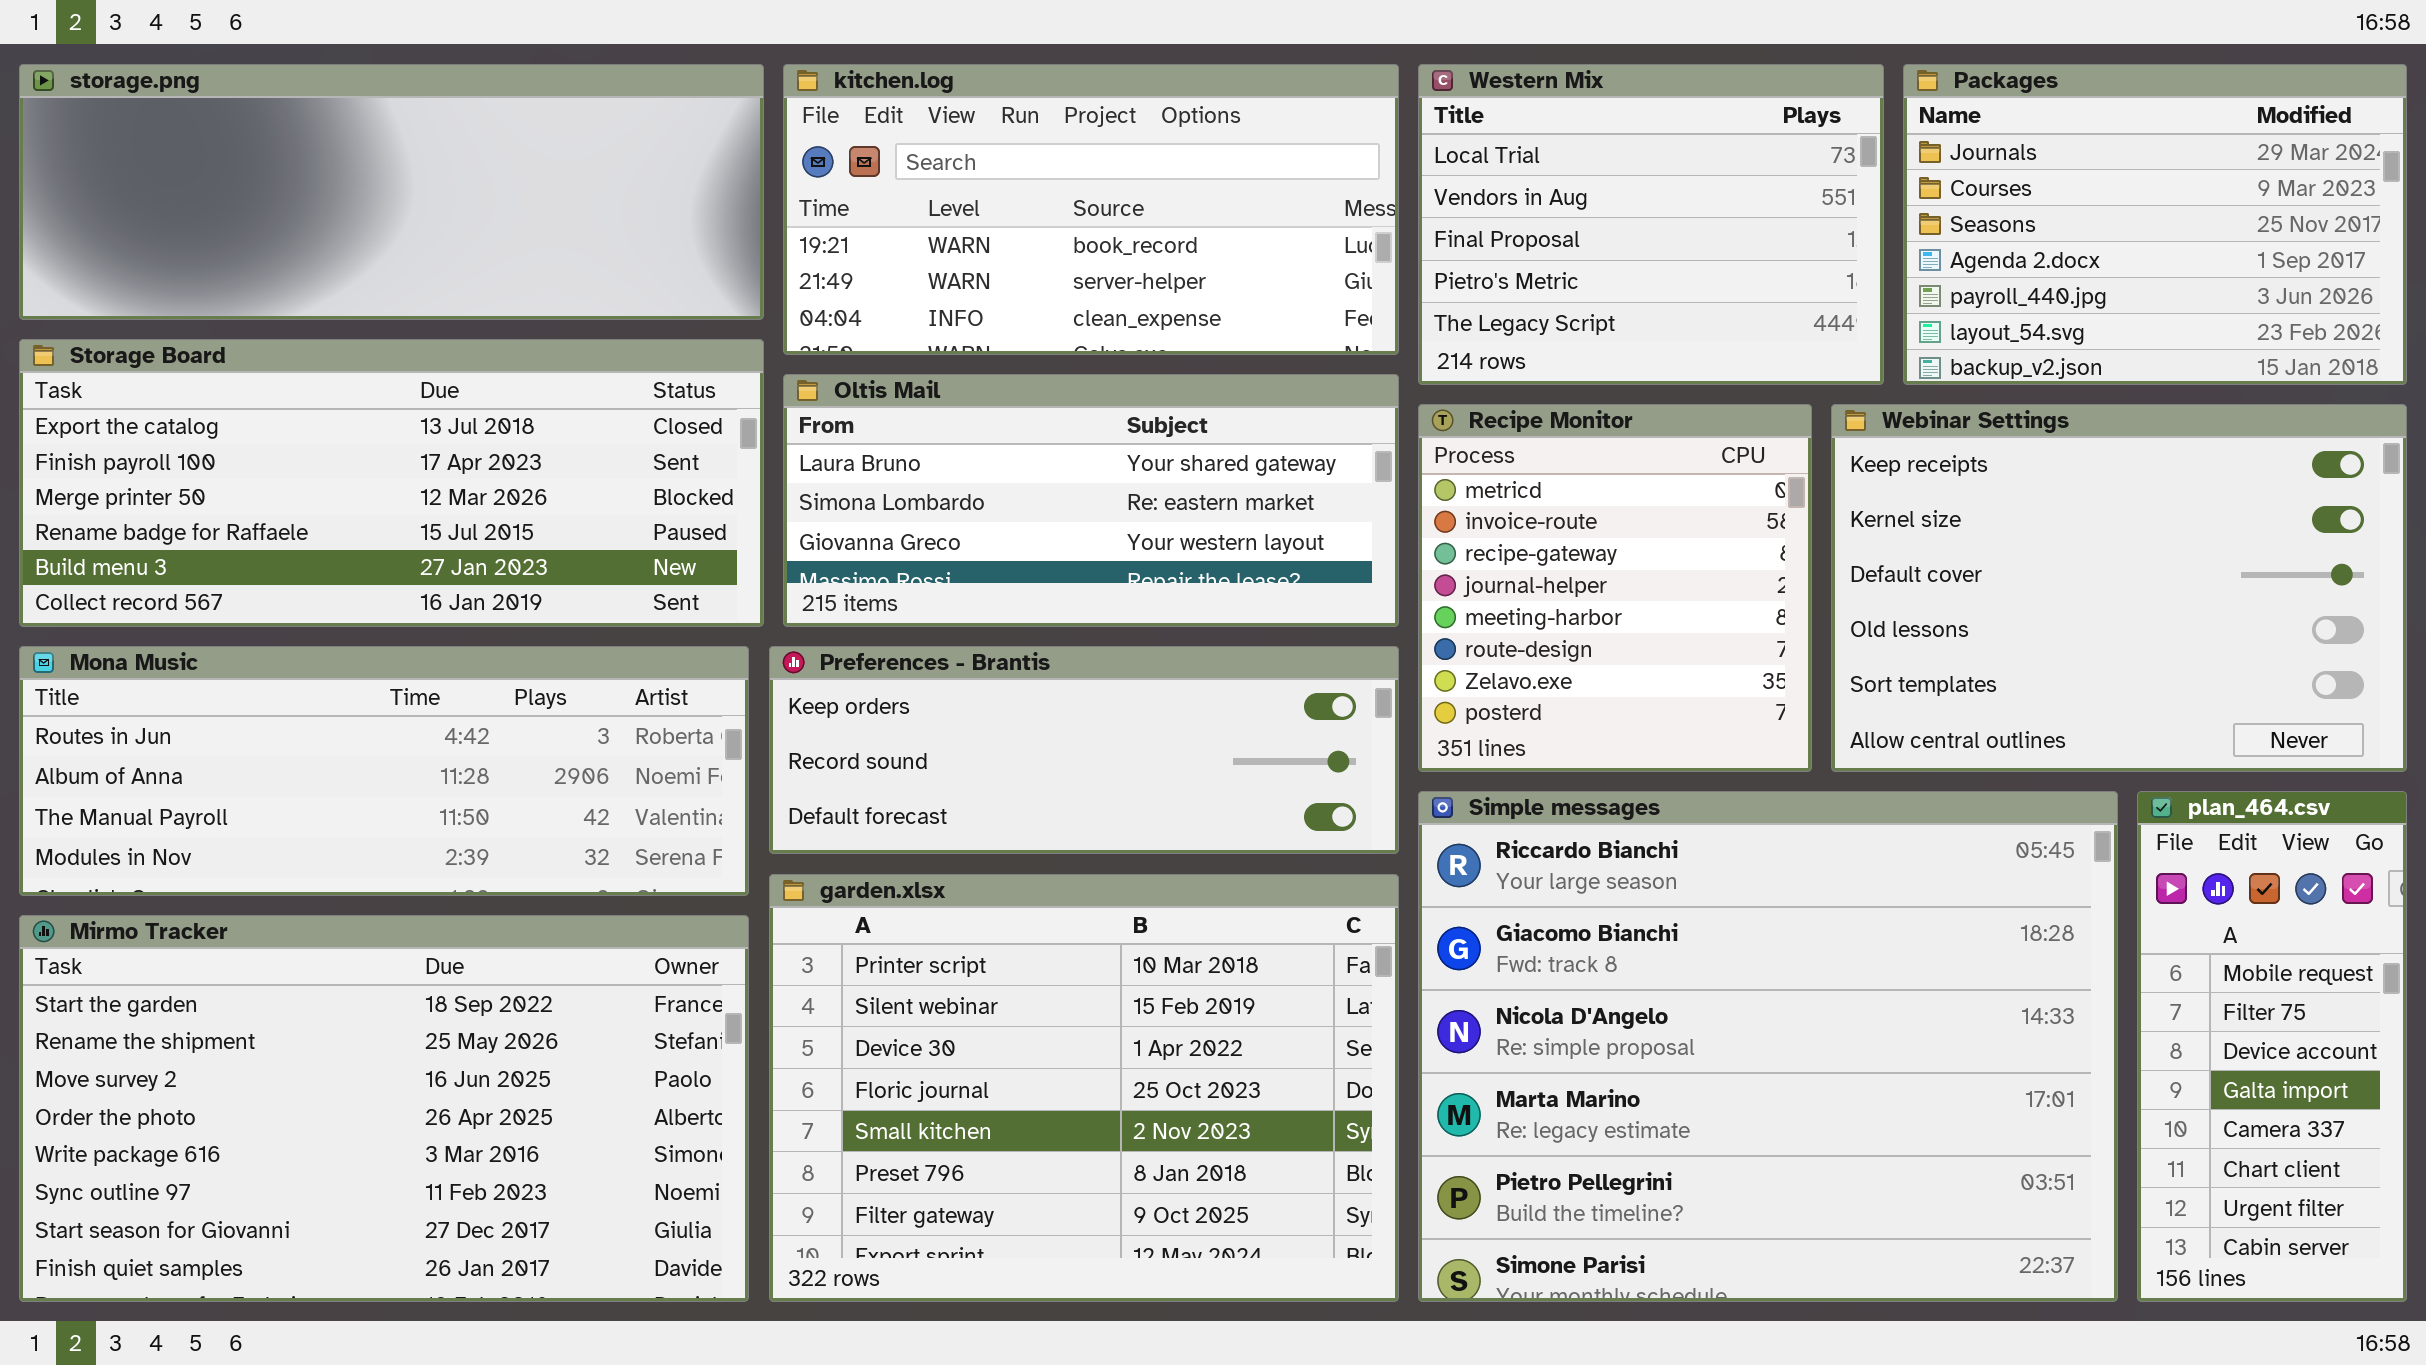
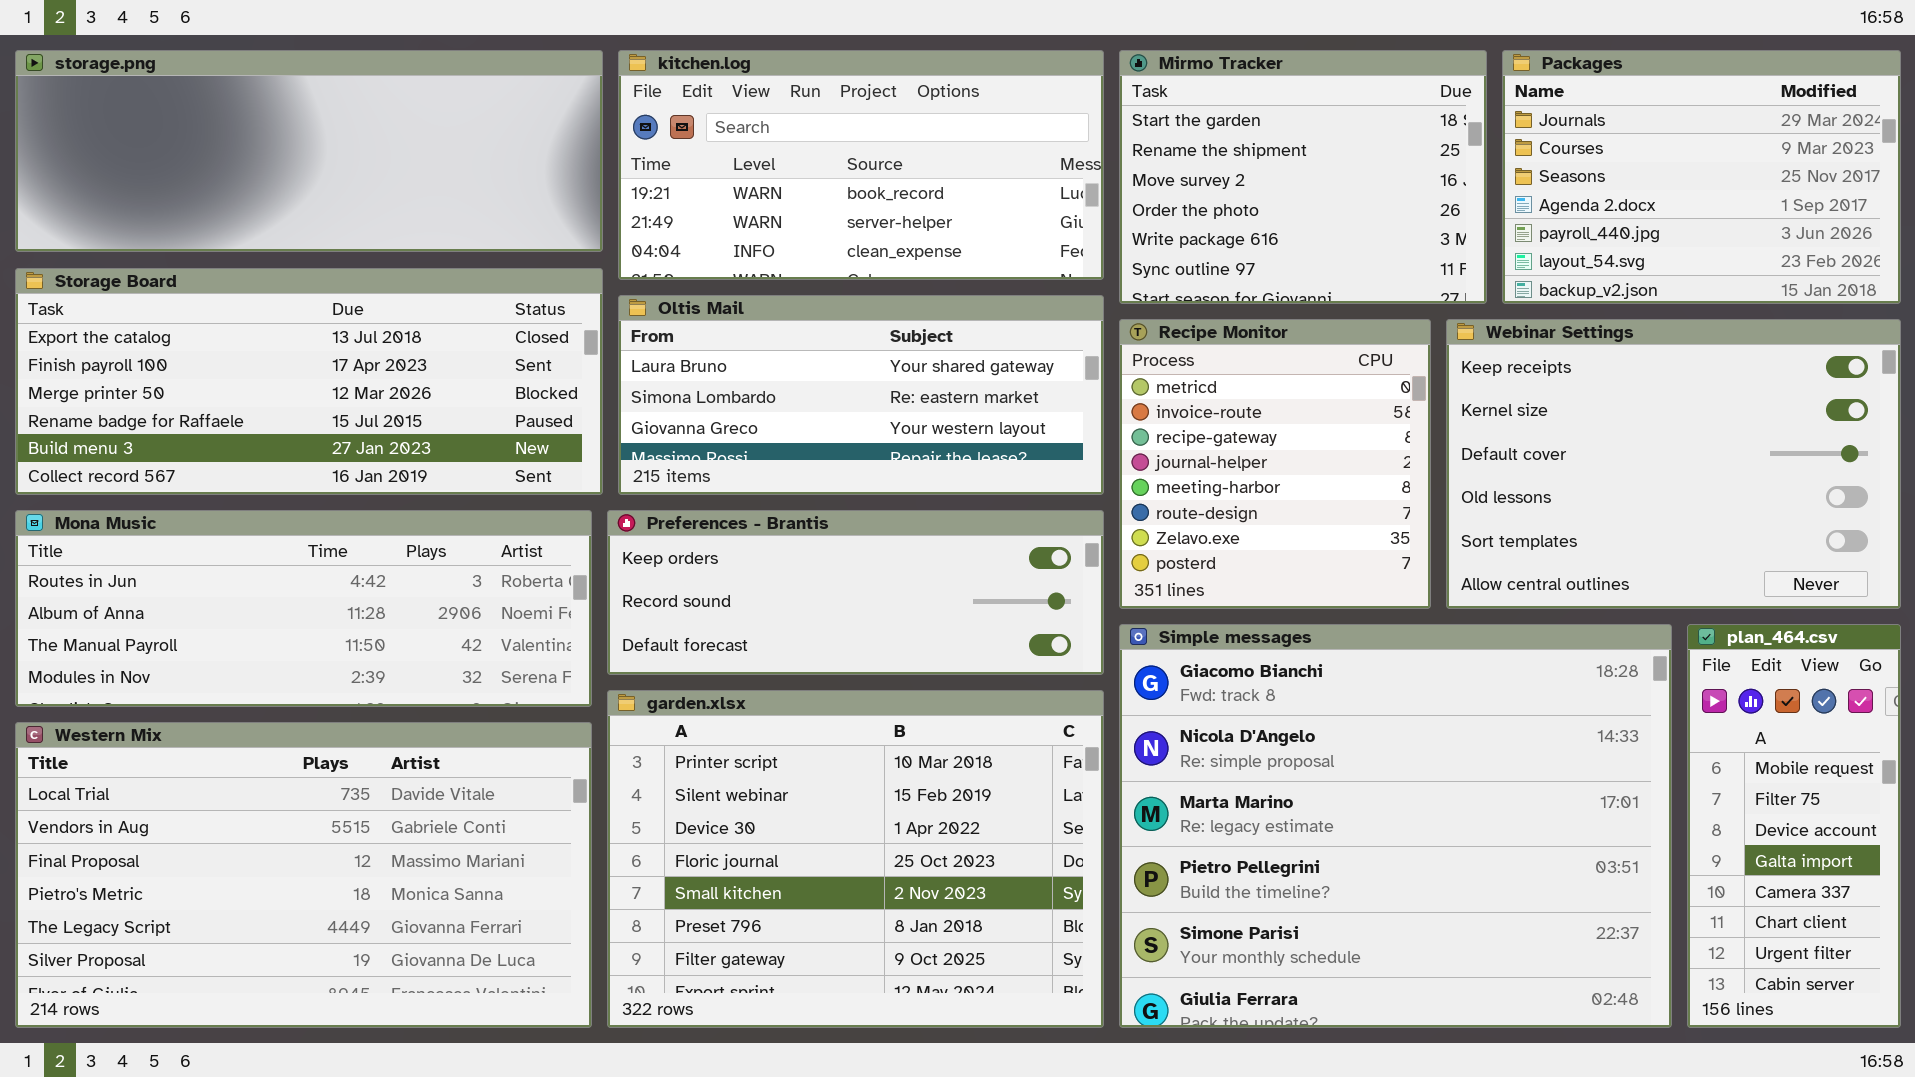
Western Mix: [1418,64,1884,385] -> [15,722,592,1028], moved, resized
Simple messages: [1418,791,2118,1302] -> [1119,624,1672,1028], scrolled down 1 row
Mirmo Tracker: [19,915,749,1302] -> [1119,50,1487,304], moved, resized

